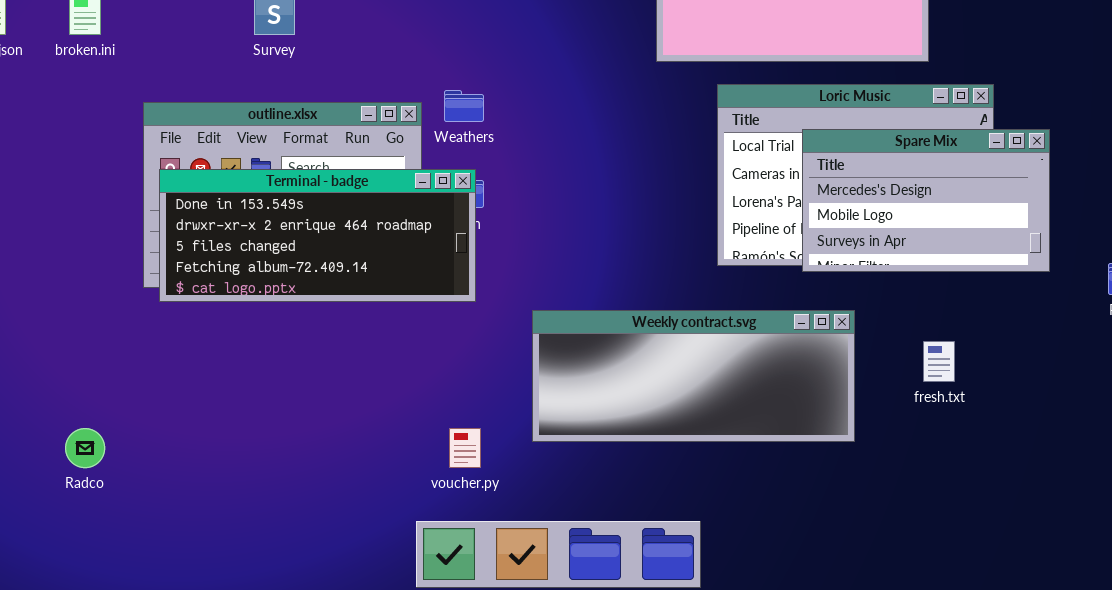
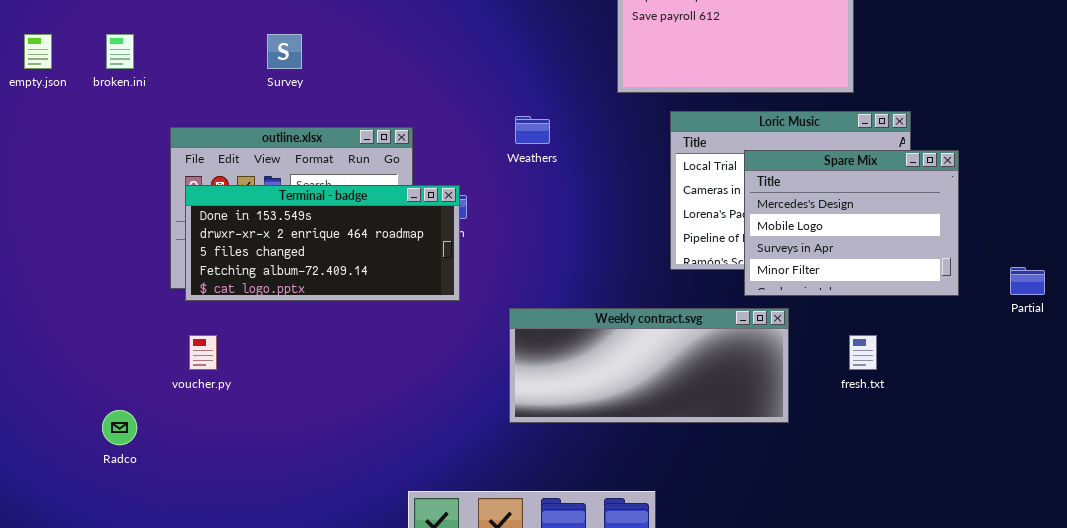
Weathers: [444,90,484,122] -> [515,116,550,144], moved
Spare Mix: [802,129,1050,272] -> [744,150,959,296], resized
voucher.py: [449,428,481,468] -> [189,335,217,370], moved

